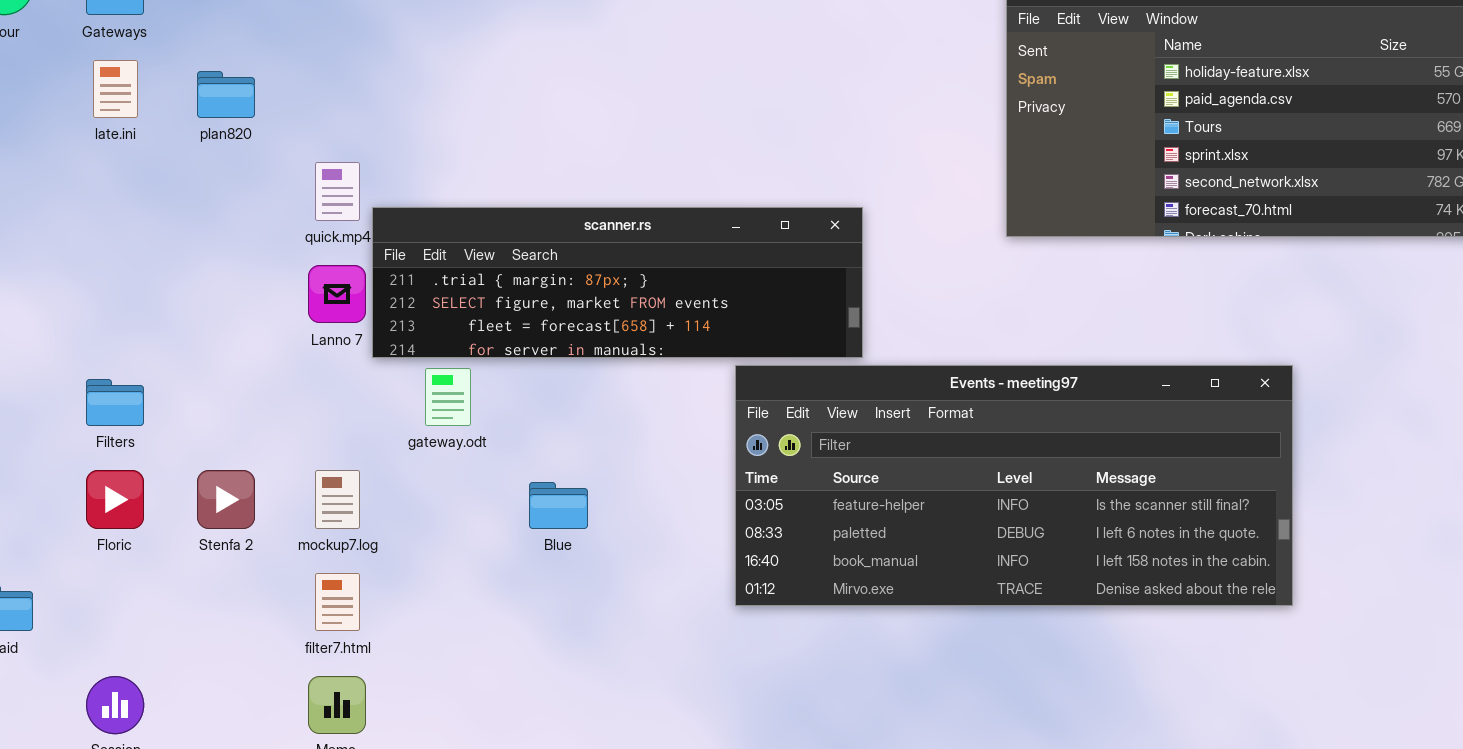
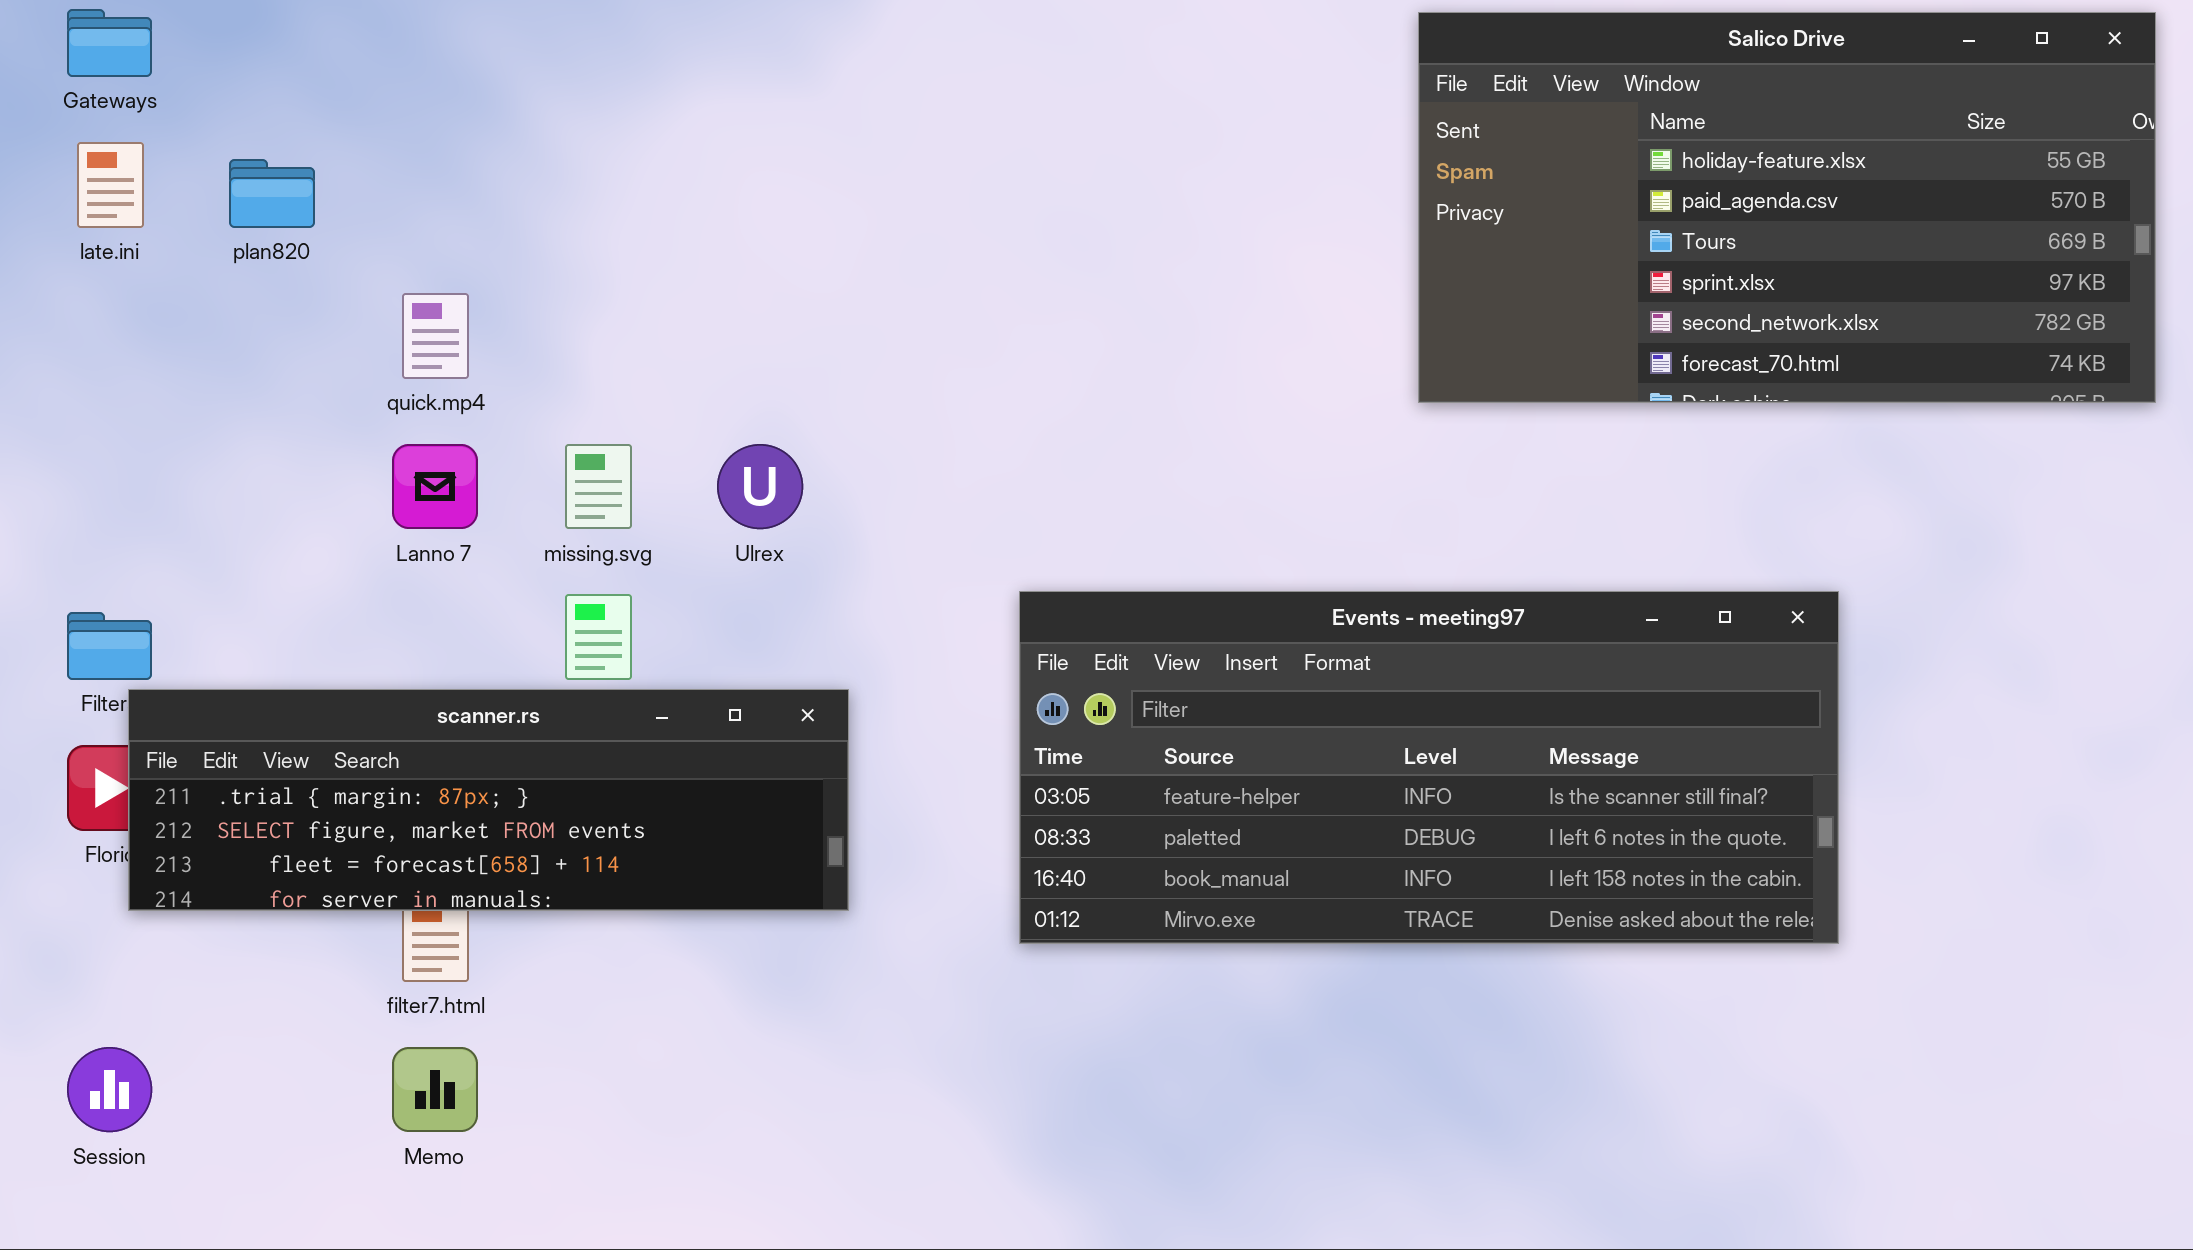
scanner.rs: [372,207,863,358] -> [128,689,849,911], moved

